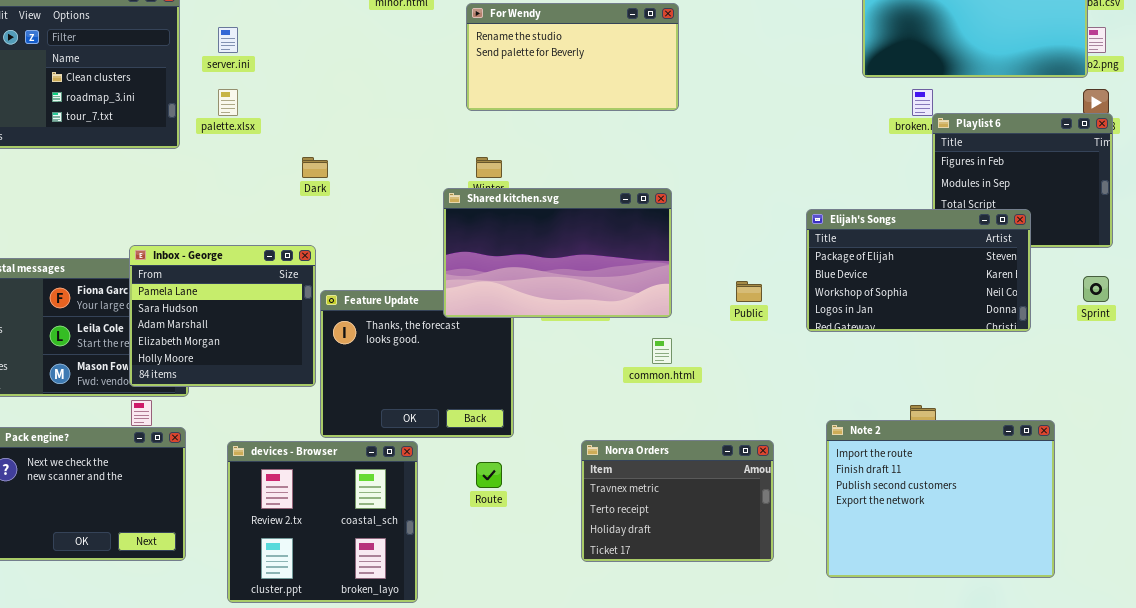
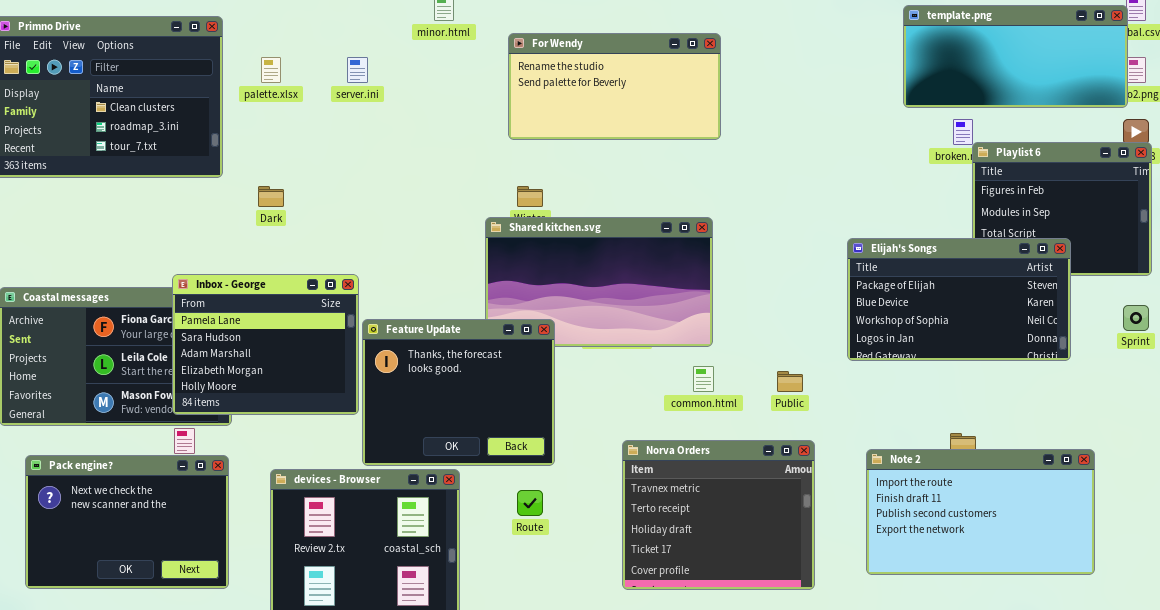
server.ini: [218,27,238,53] -> [347,57,368,83], moved
palette.xlsx: [218,89,238,116] -> [261,57,281,83], moved
Dark: [302,157,328,178] -> [258,186,284,207], moved
Public: [736,281,762,302] -> [777,371,803,392], moved
Feature Update: [320,290,514,438] -> [362,319,555,466], raised
Note 2: [826,420,1055,578] -> [866,449,1095,575], resized
Norva Orders: [581,440,774,562] -> [622,440,815,590], resized

